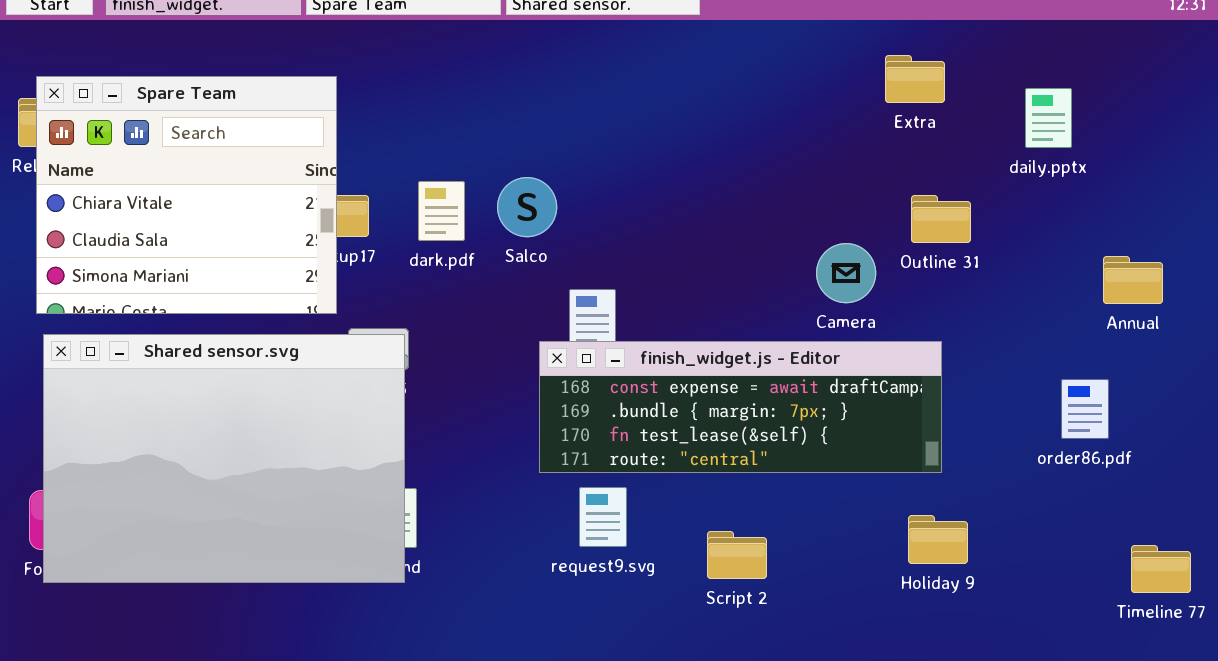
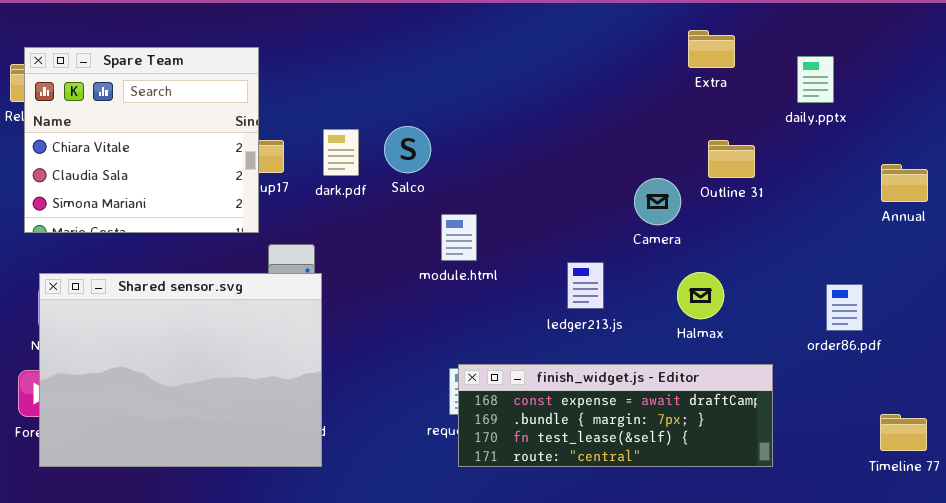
Annual: [1103,256,1163,304] -> [881,164,928,202], moved
Shared sensor.svg: [43,334,405,583] -> [39,273,322,467], moved
finish_widget.js - Editor: [539,341,942,473] -> [458,364,773,467], moved

